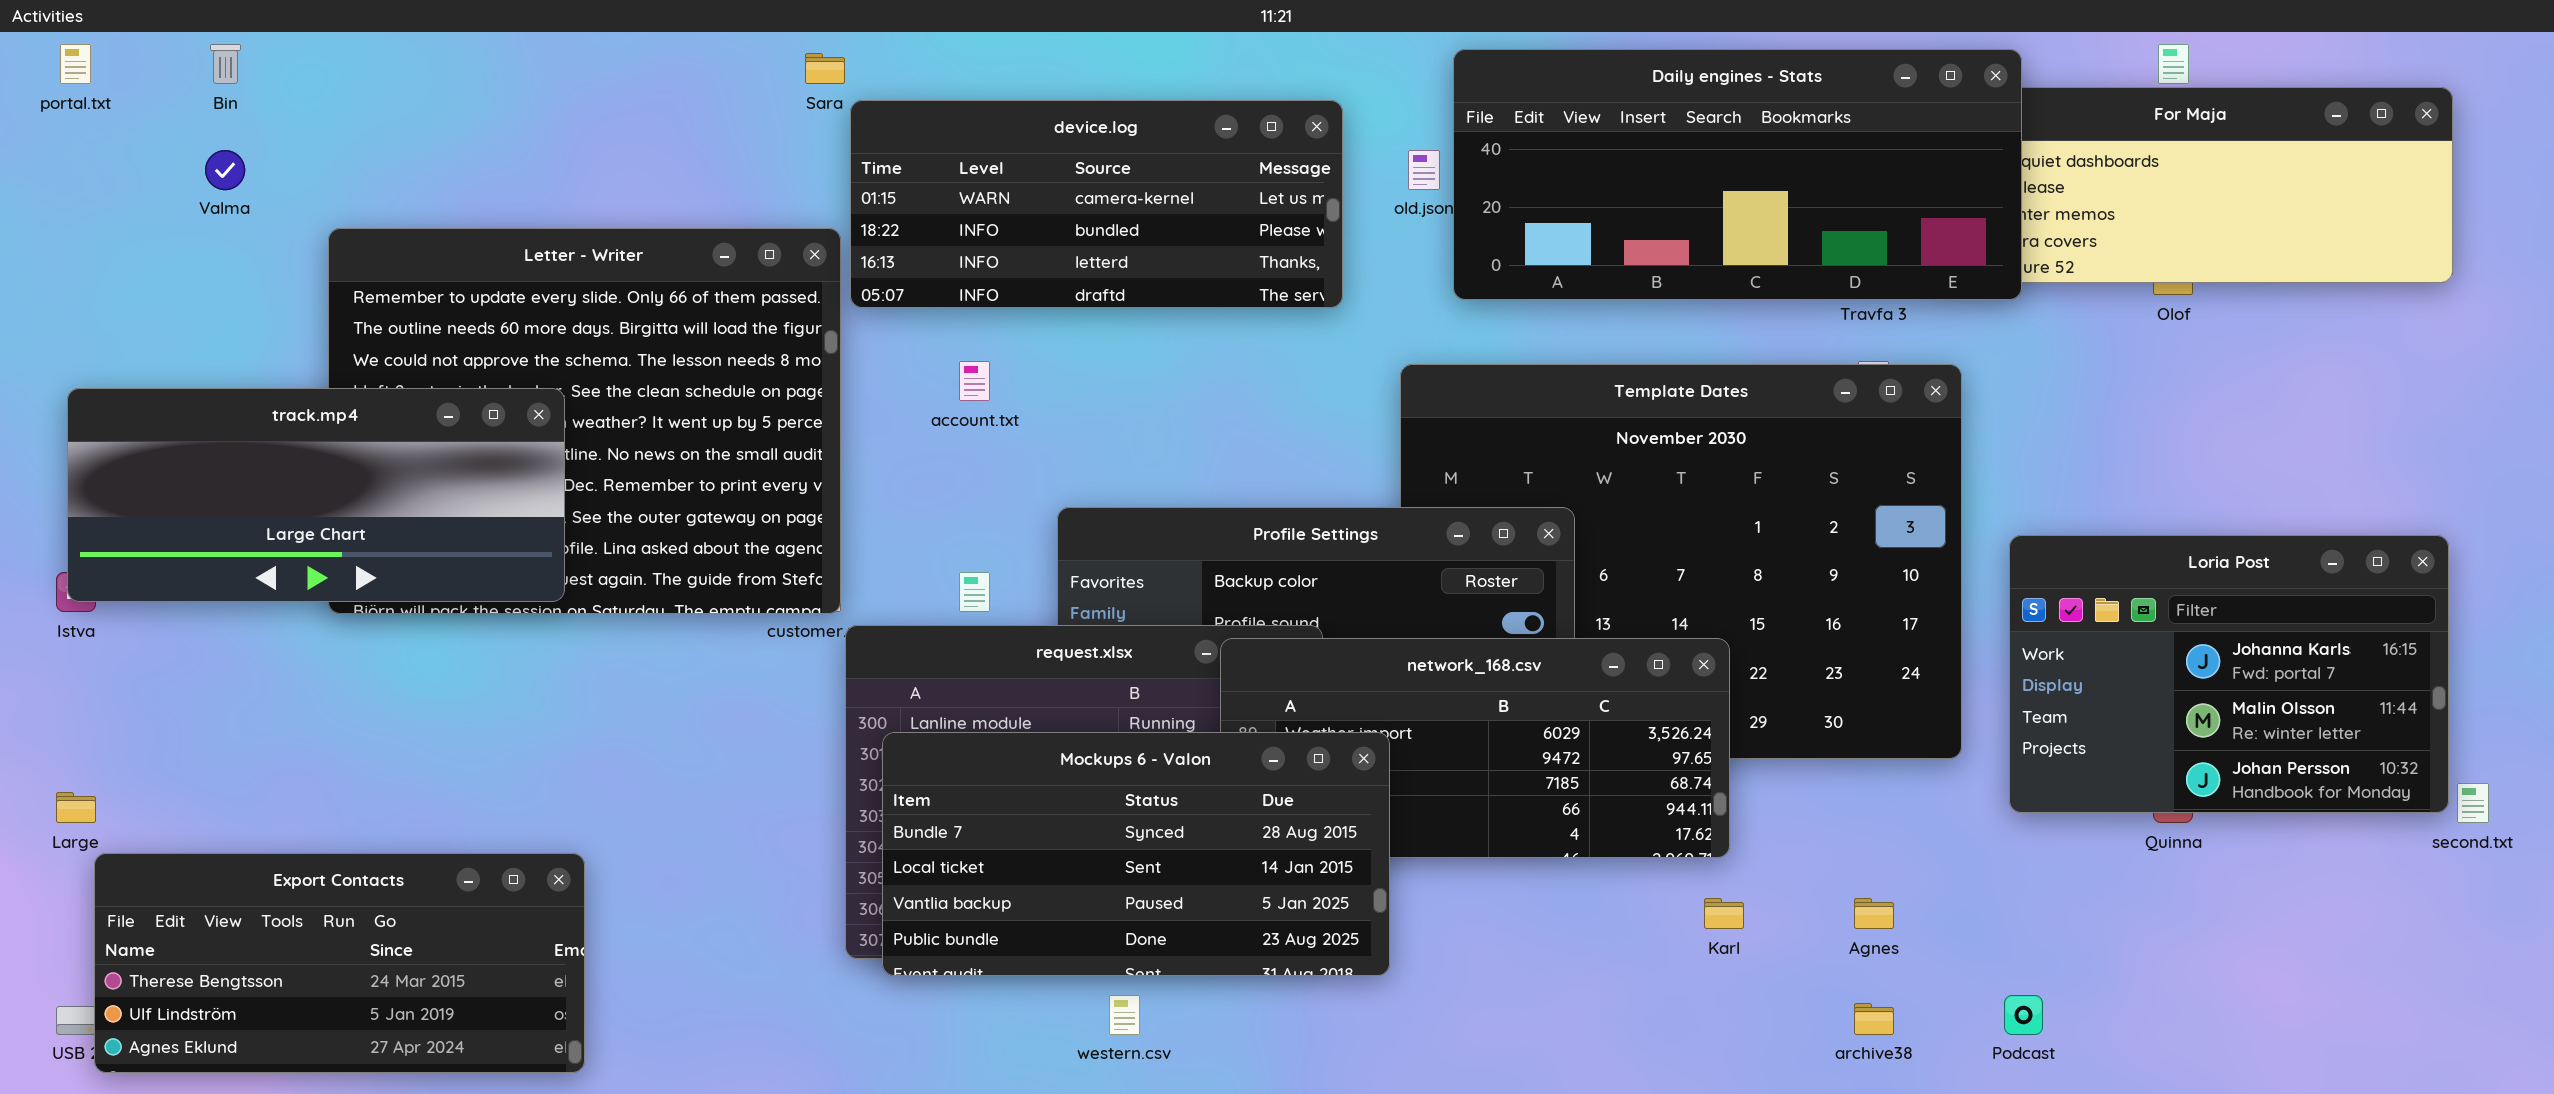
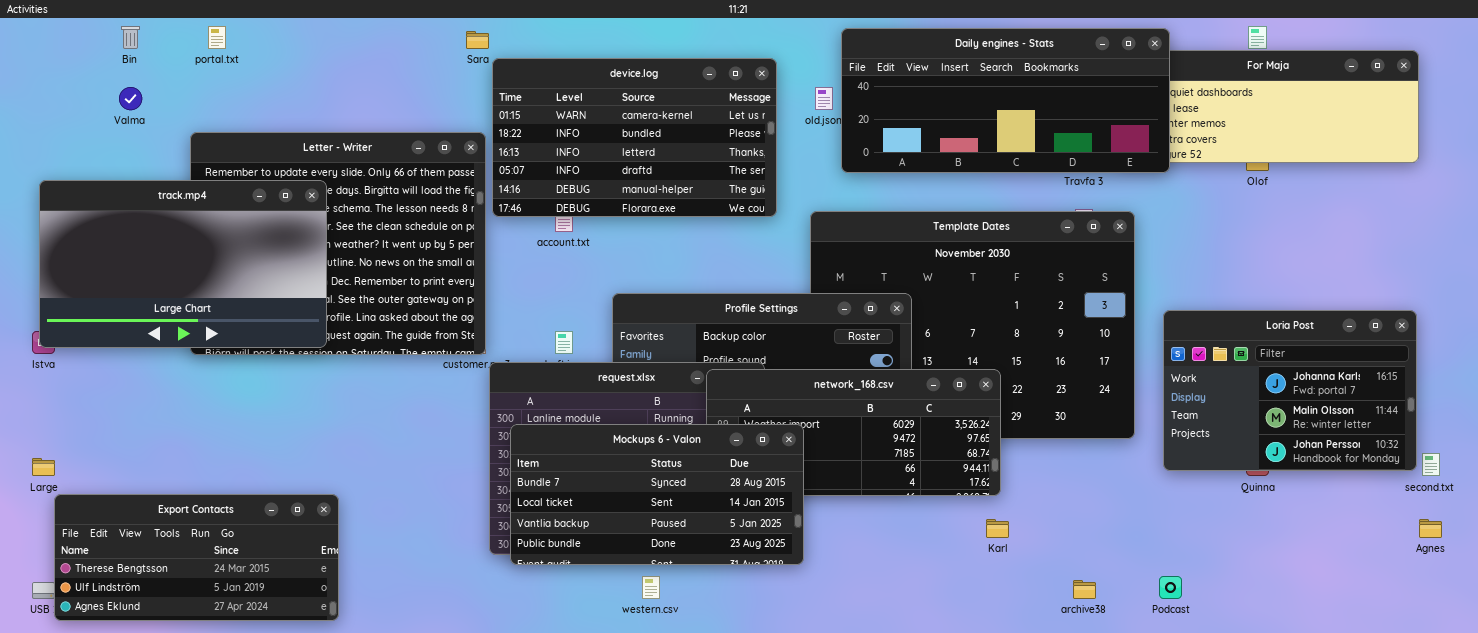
portal.txt: [60,44,91,84] -> [208,26,226,49], moved
device.log: [850,100,1343,308] -> [492,58,777,217], resized
track.mp4: [67,388,565,602] -> [39,180,327,348], resized
Agnes: [1854,898,1894,929] -> [1419,519,1442,538], moved

